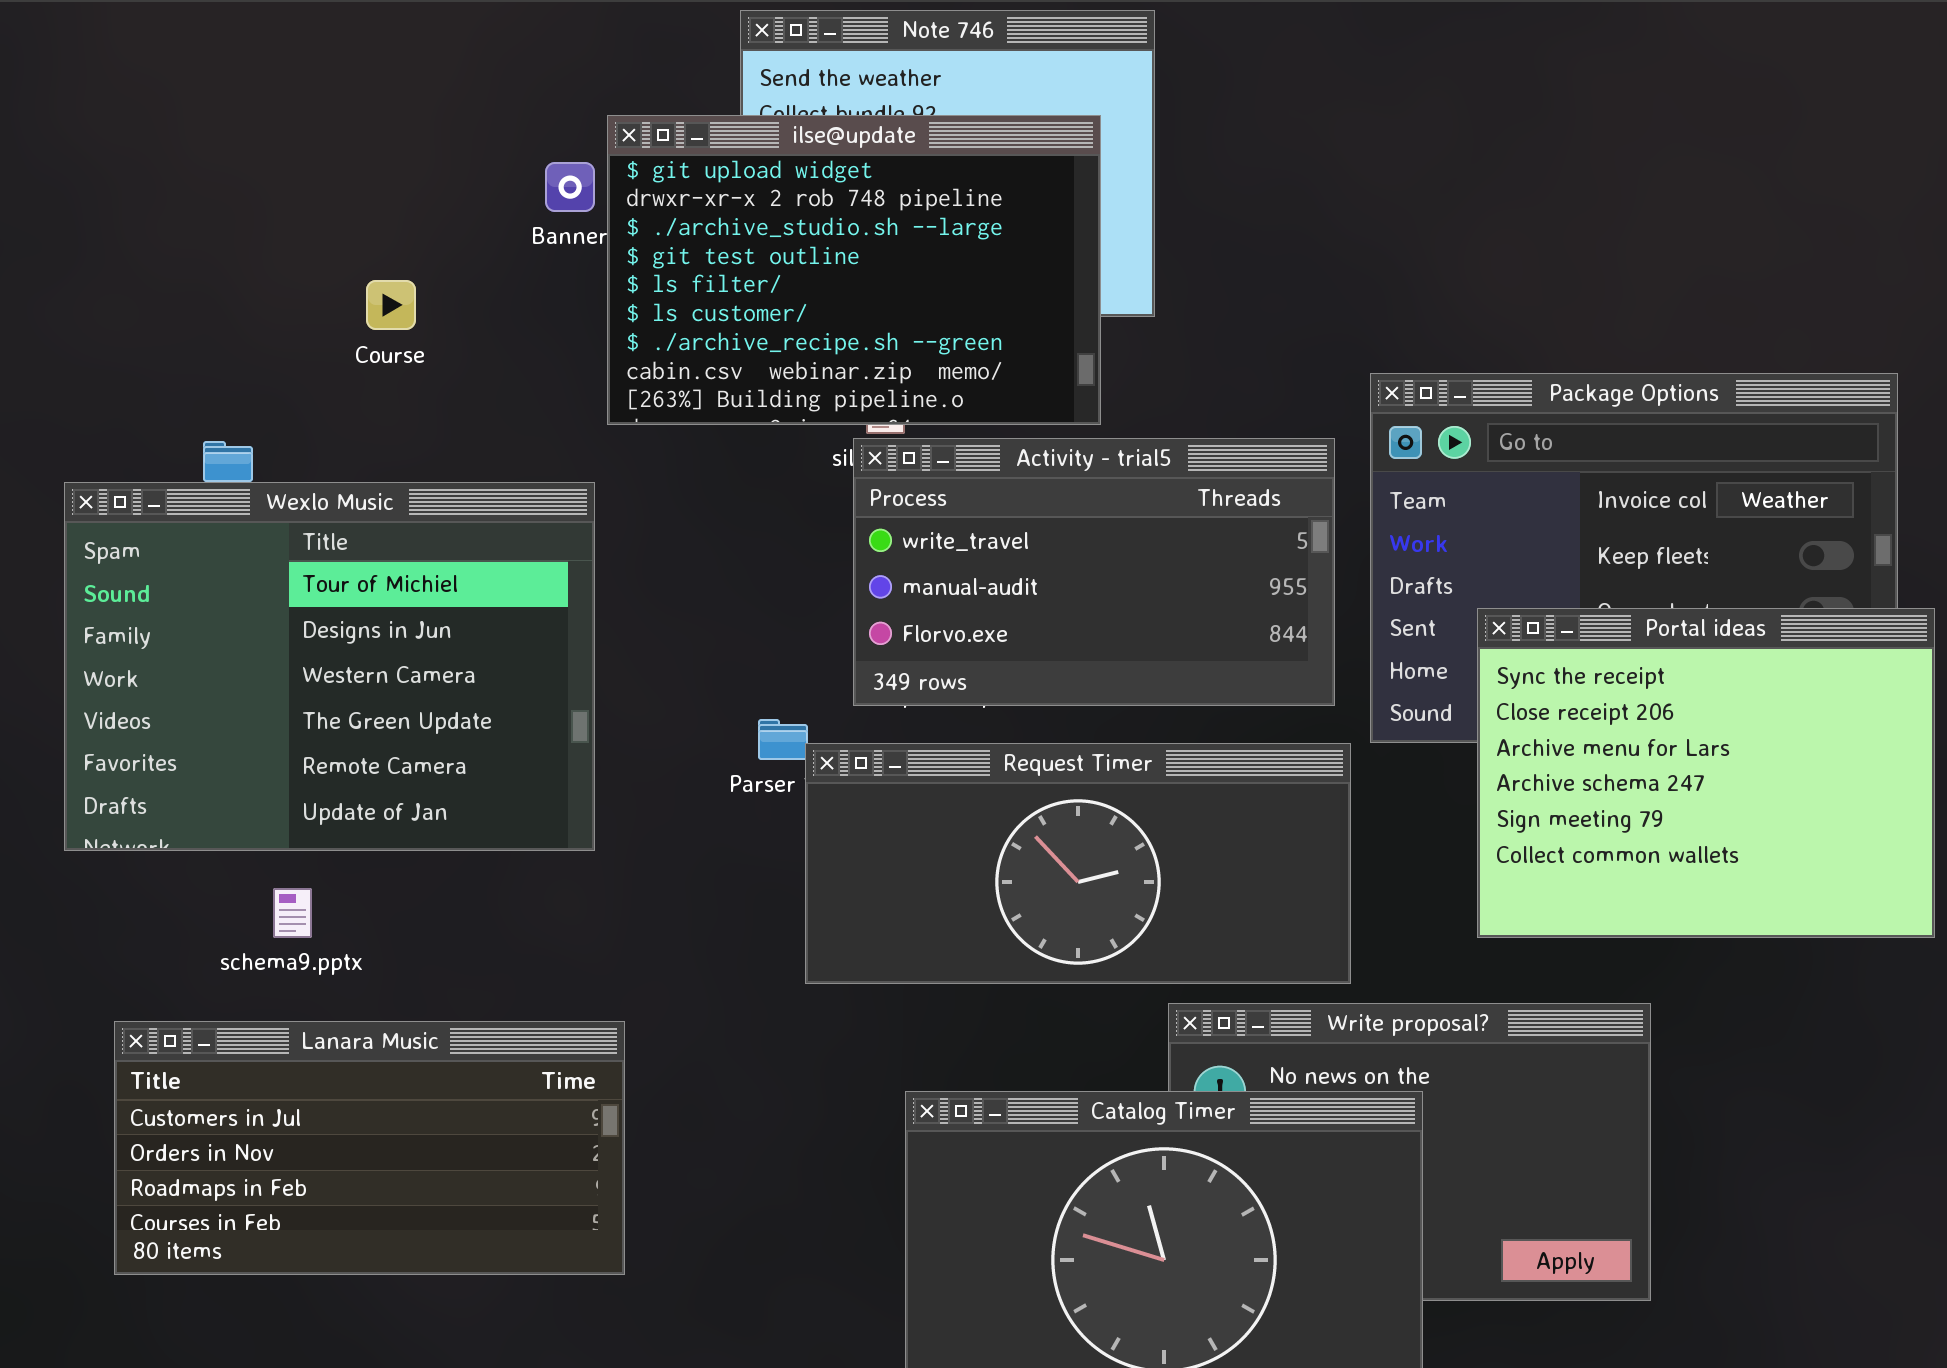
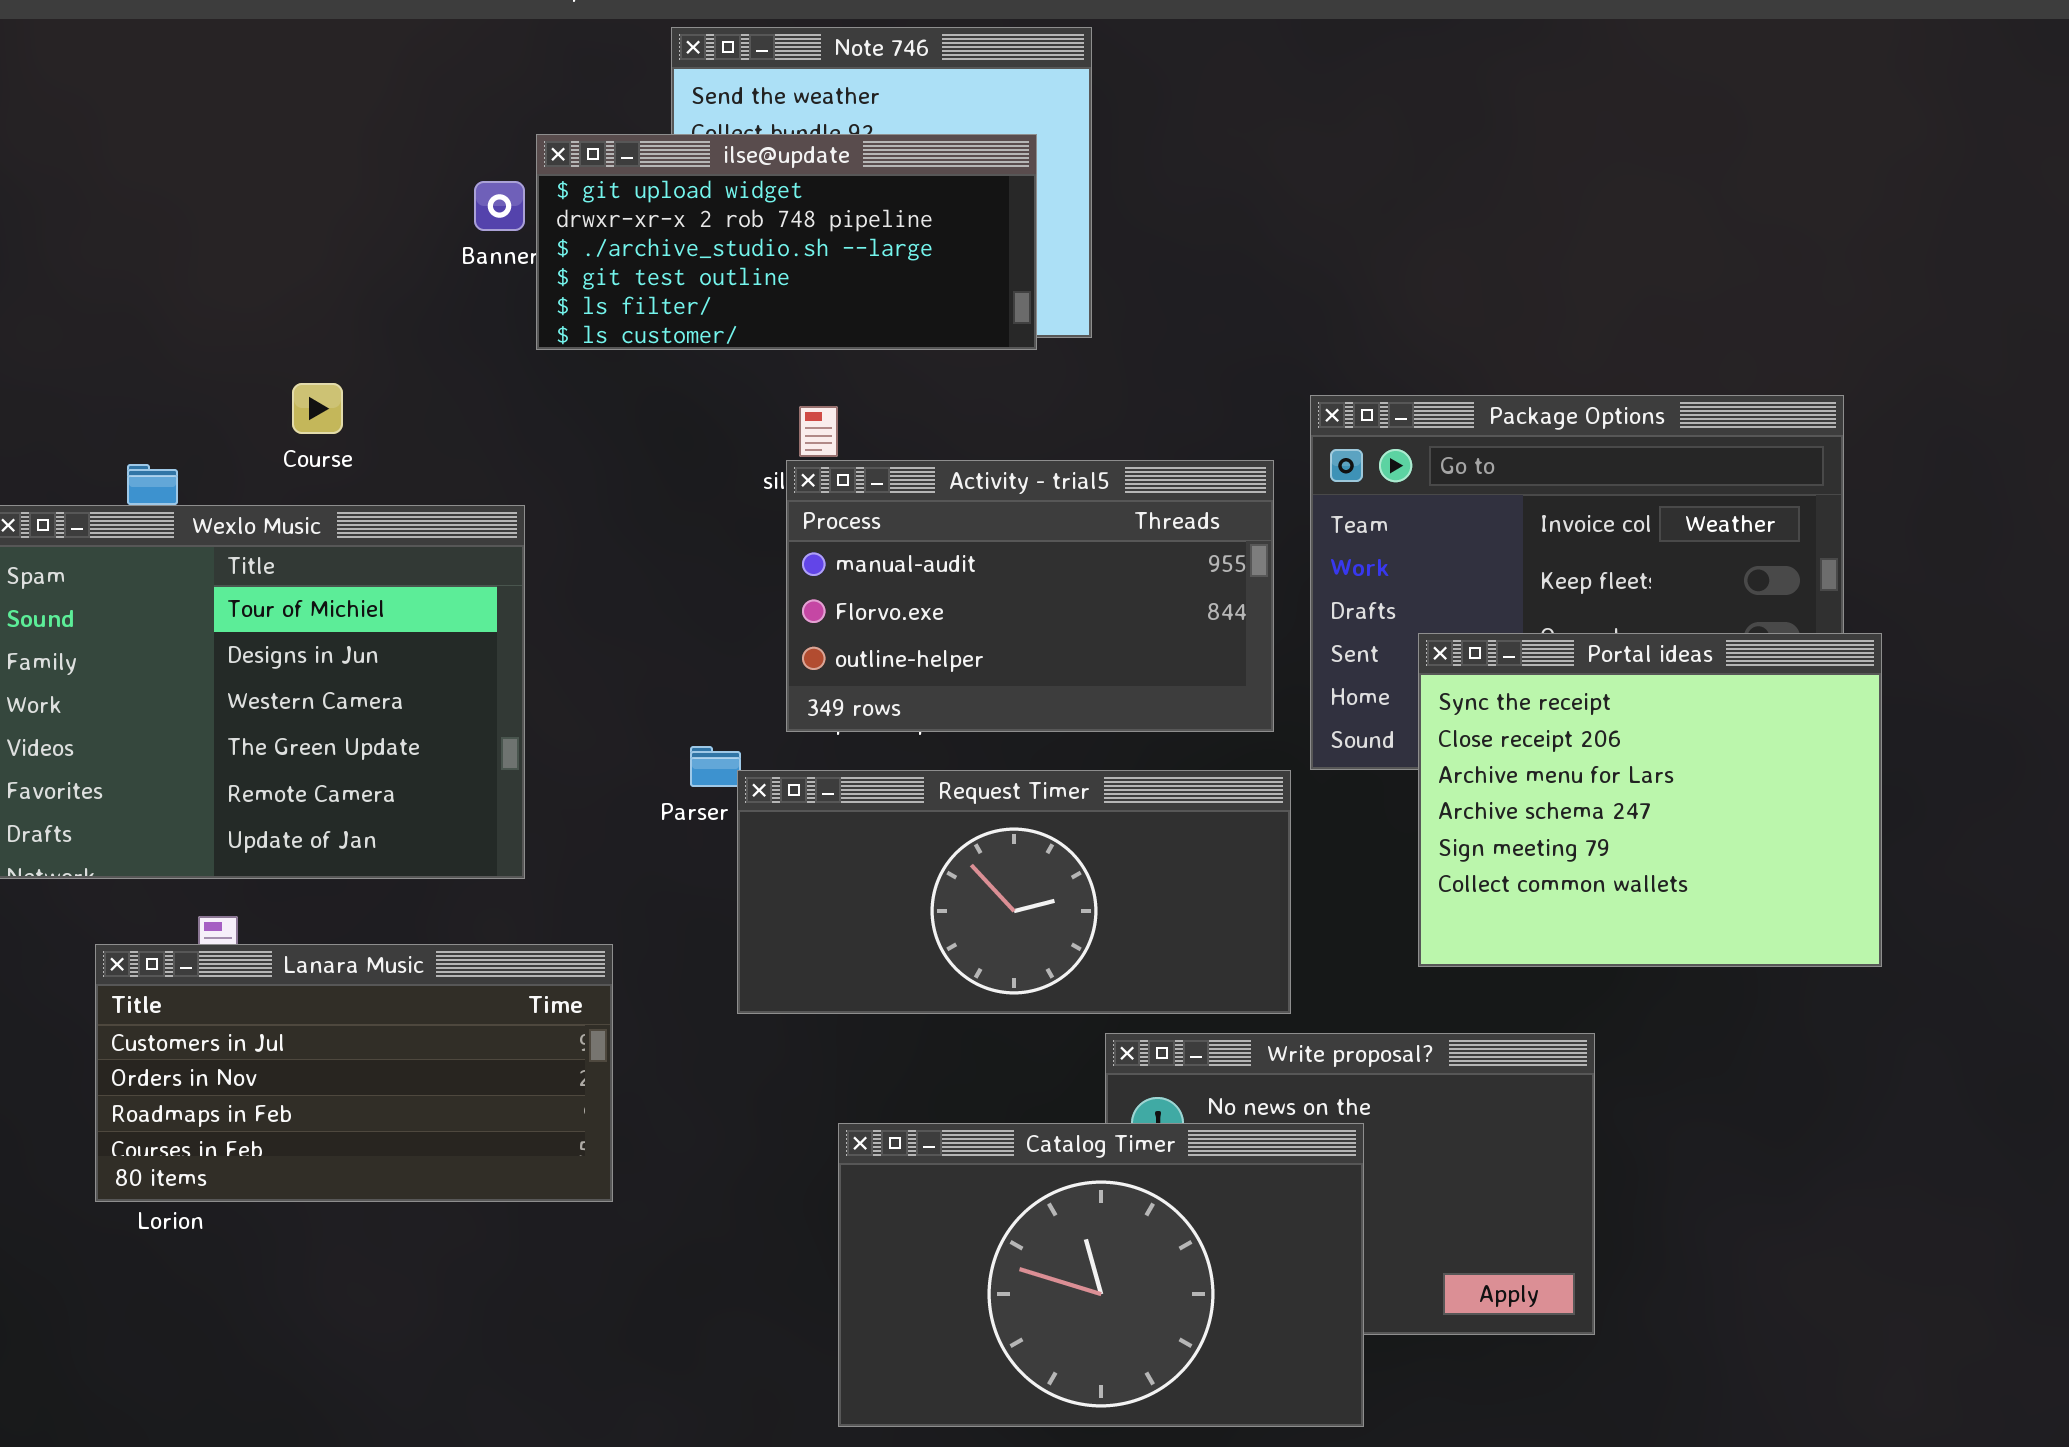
ilse@update: [607,115,1101,425] -> [536,134,1037,350], resized
Course: [366,280,416,330] -> [292,383,343,434], moved
Activity - trial5: [853,438,1335,706] -> [786,460,1274,732], scrolled down 1 row
Lanara Music: [114,1021,625,1275] -> [95,944,613,1202], moved

